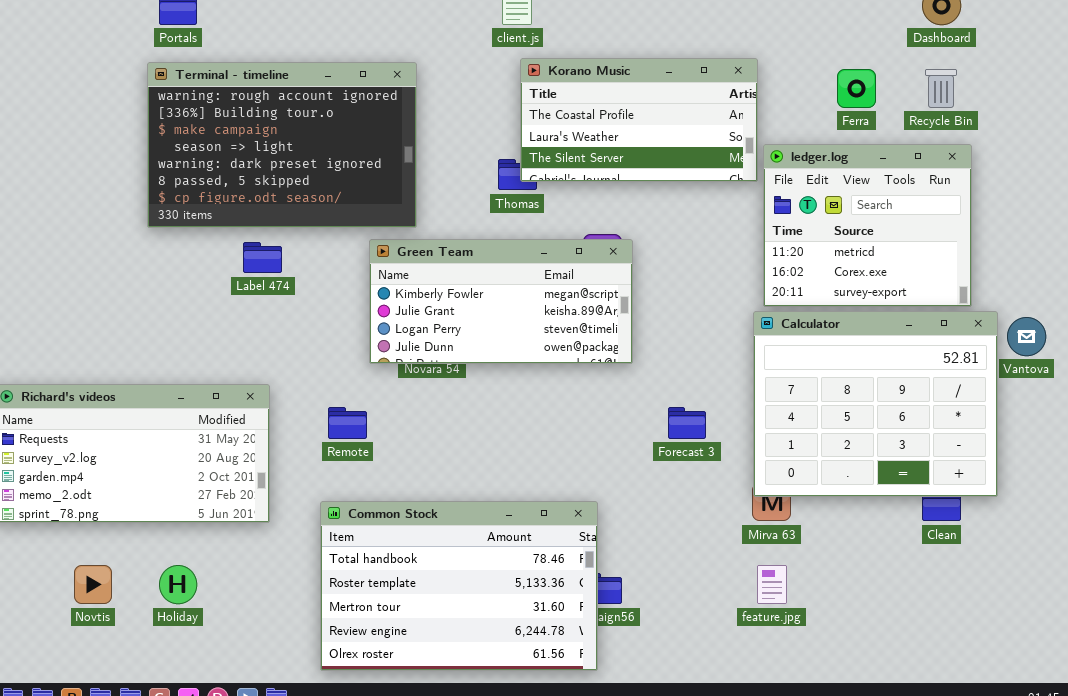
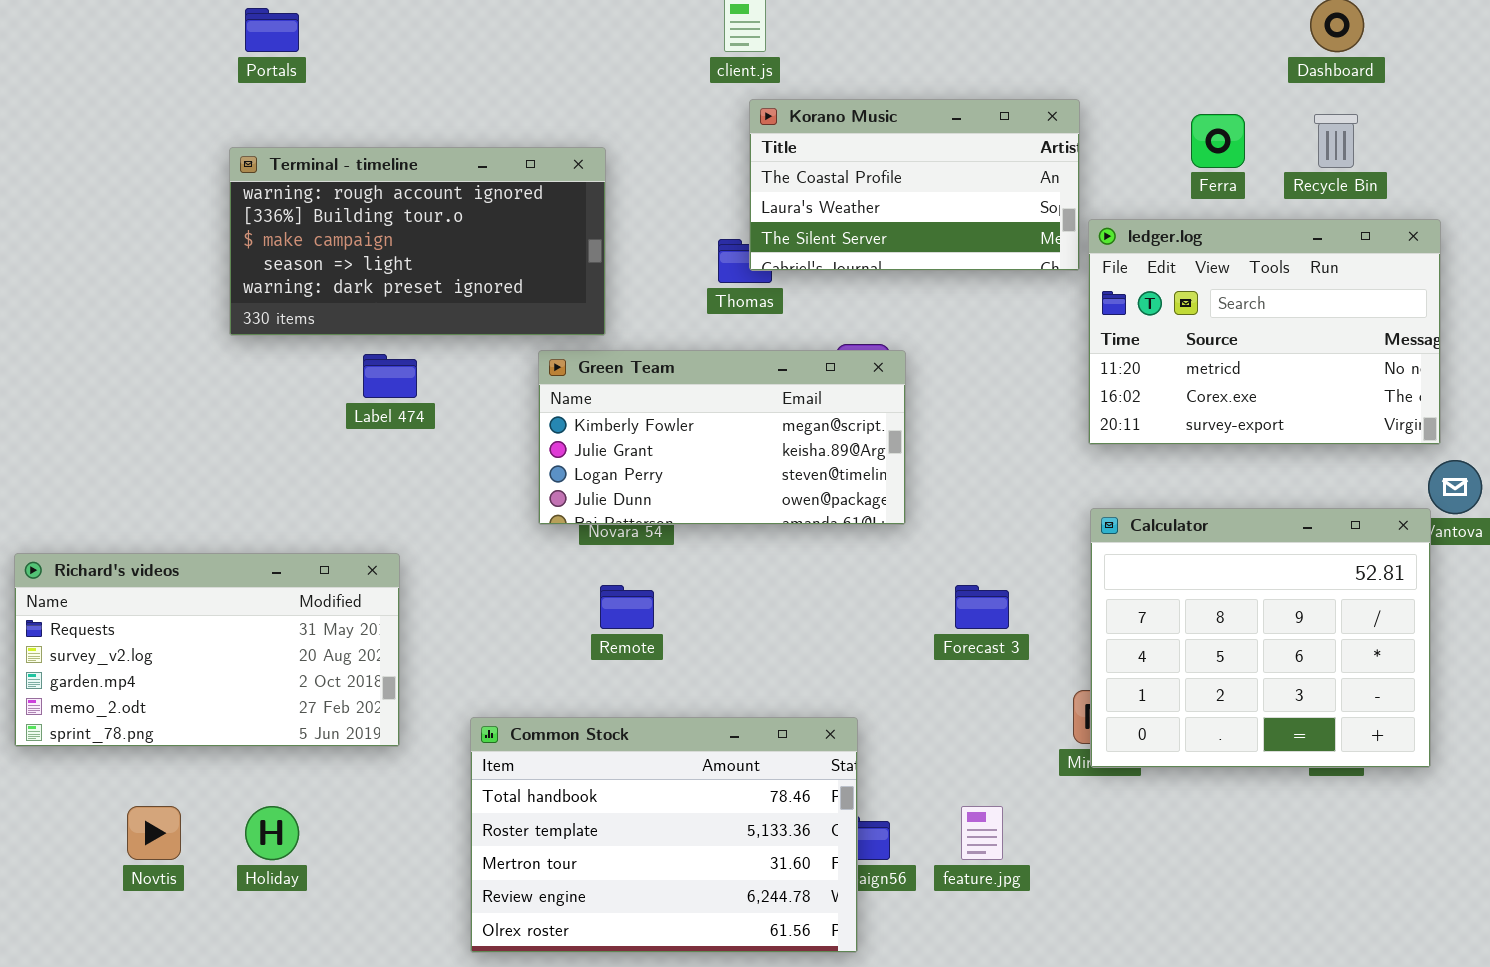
Terminal - timeline: [147,62,417,228] -> [229,147,606,336], resized
ledger.log: [763,144,972,307] -> [1088,219,1441,445], resized
Calculator: [753,311,998,497] -> [1090,508,1431,768], moved
Remote: [328,407,367,439] -> [600,585,654,629], moved
feature.jpg: [757,565,787,604] -> [961,806,1003,860], moved

